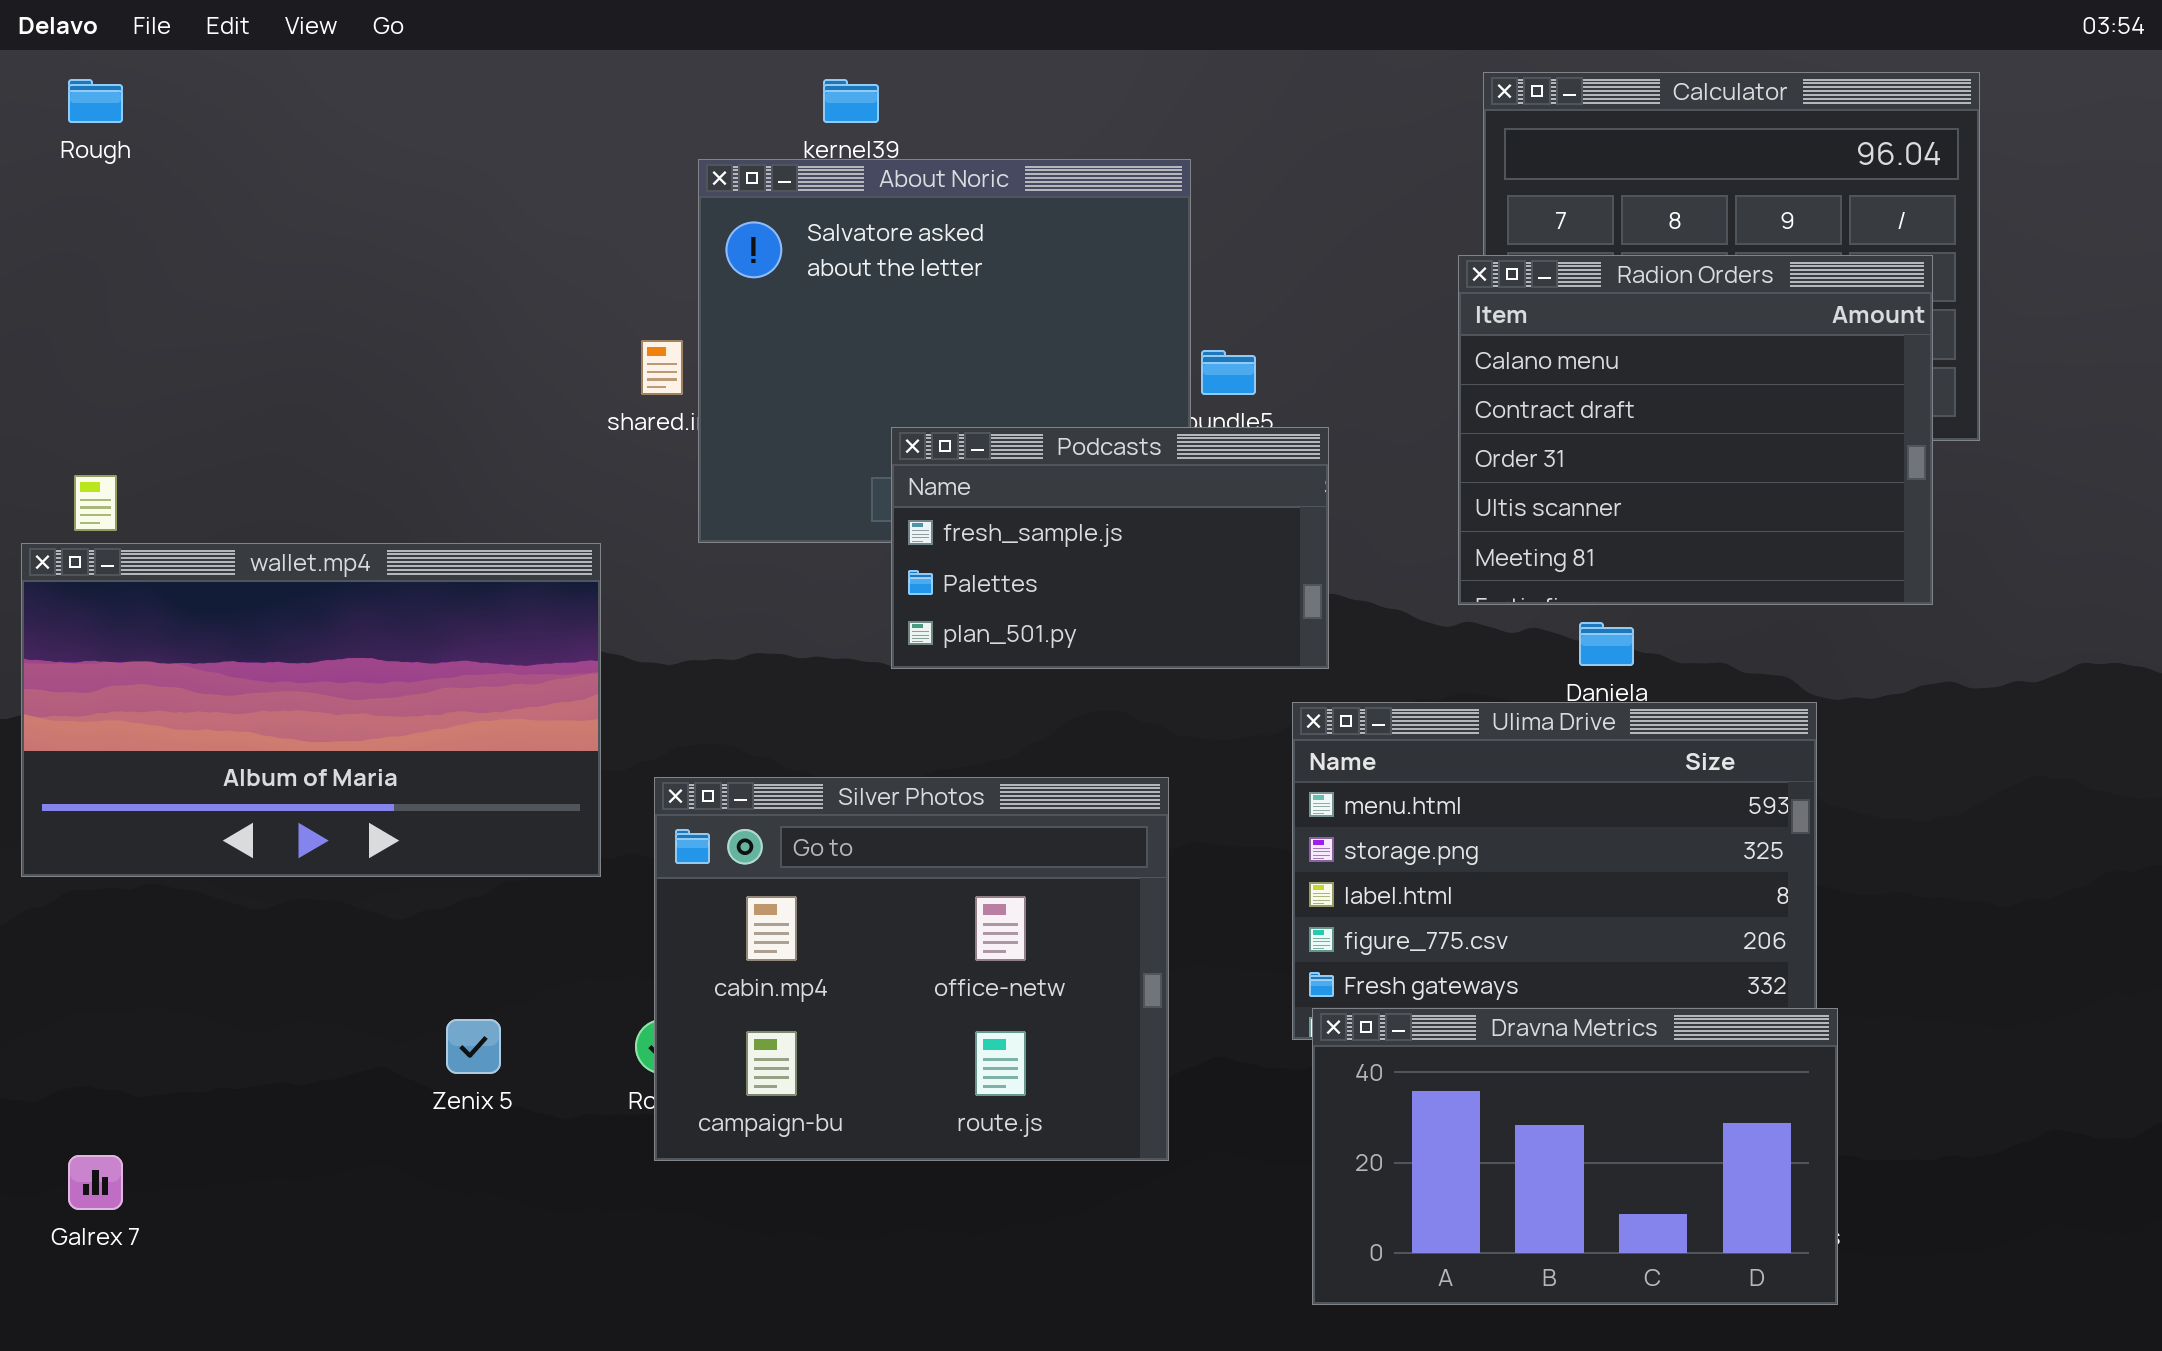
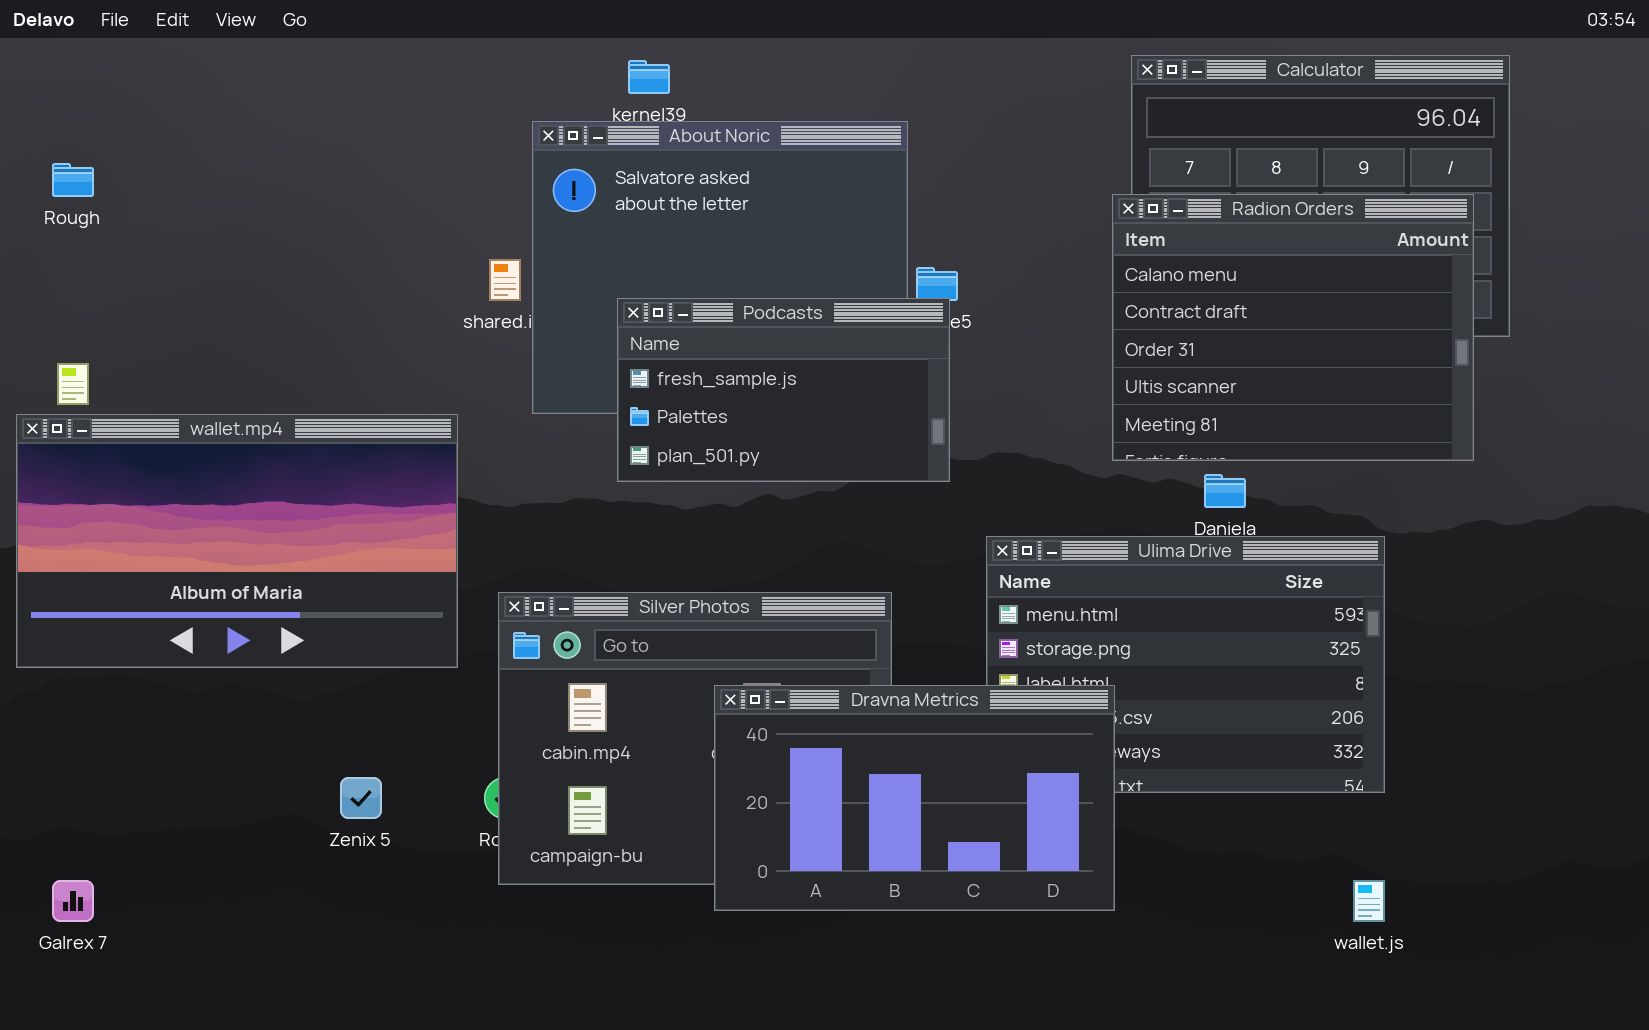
Rough: [68,79,123,123] -> [52,163,94,197], moved
Podcasts: [891,427,1329,669] -> [617,298,950,482], moved
Dravna Metrics: [1312,1008,1838,1305] -> [714,685,1115,911], moved

